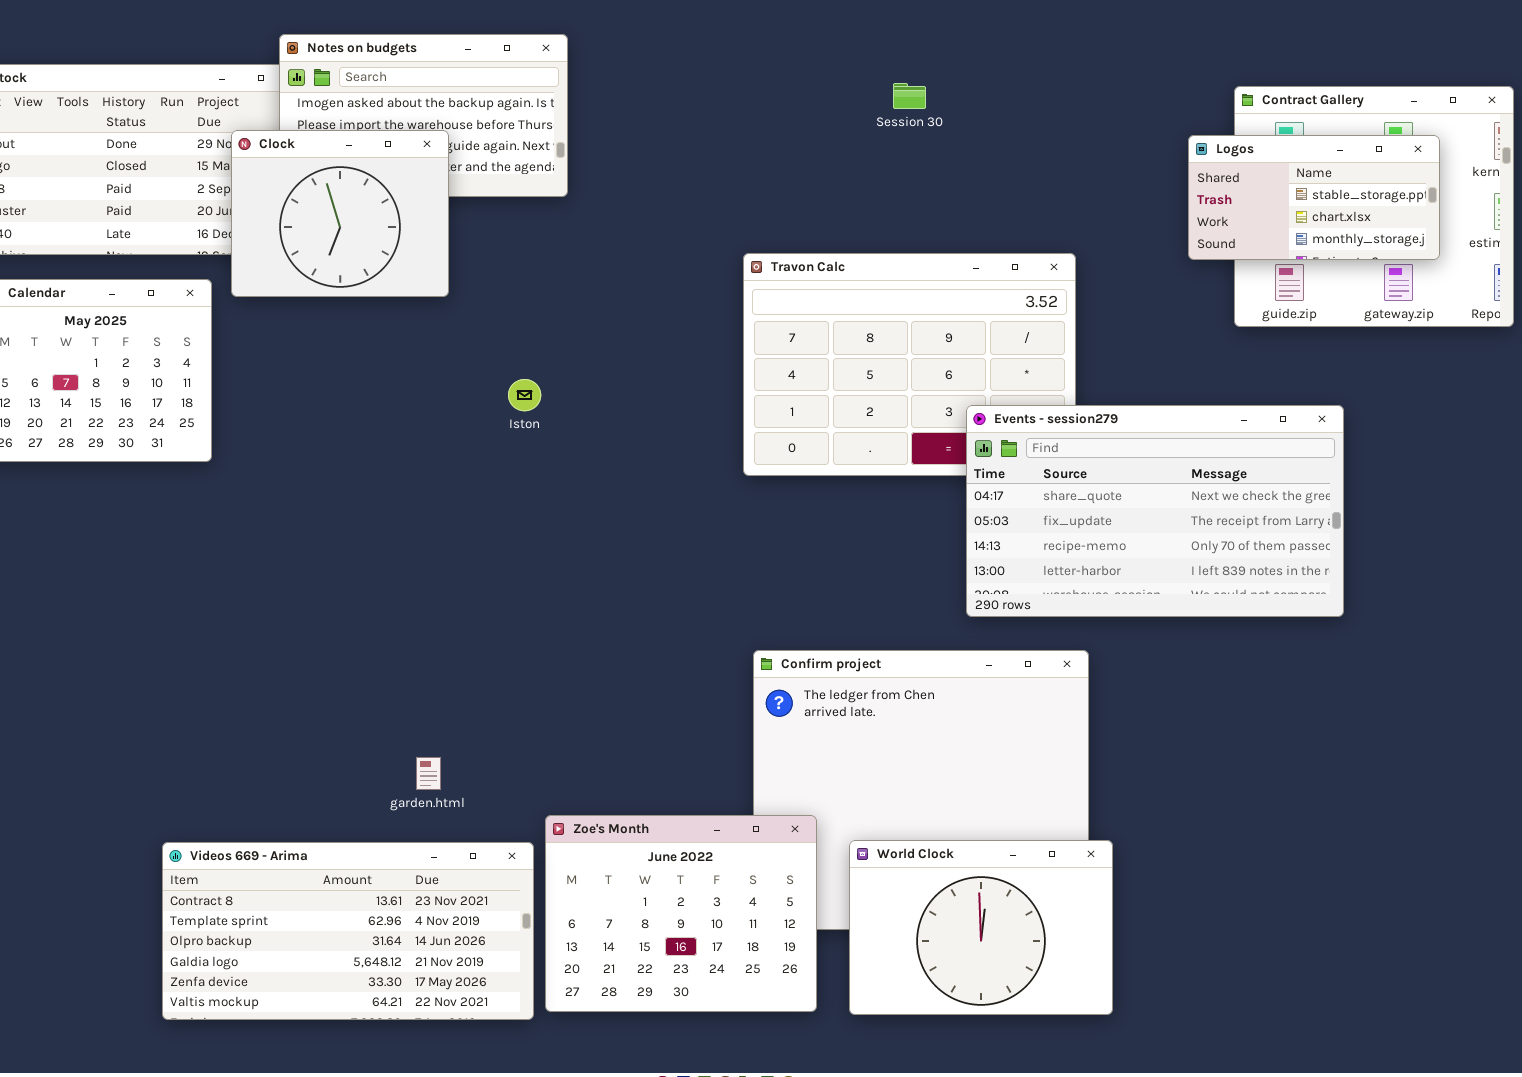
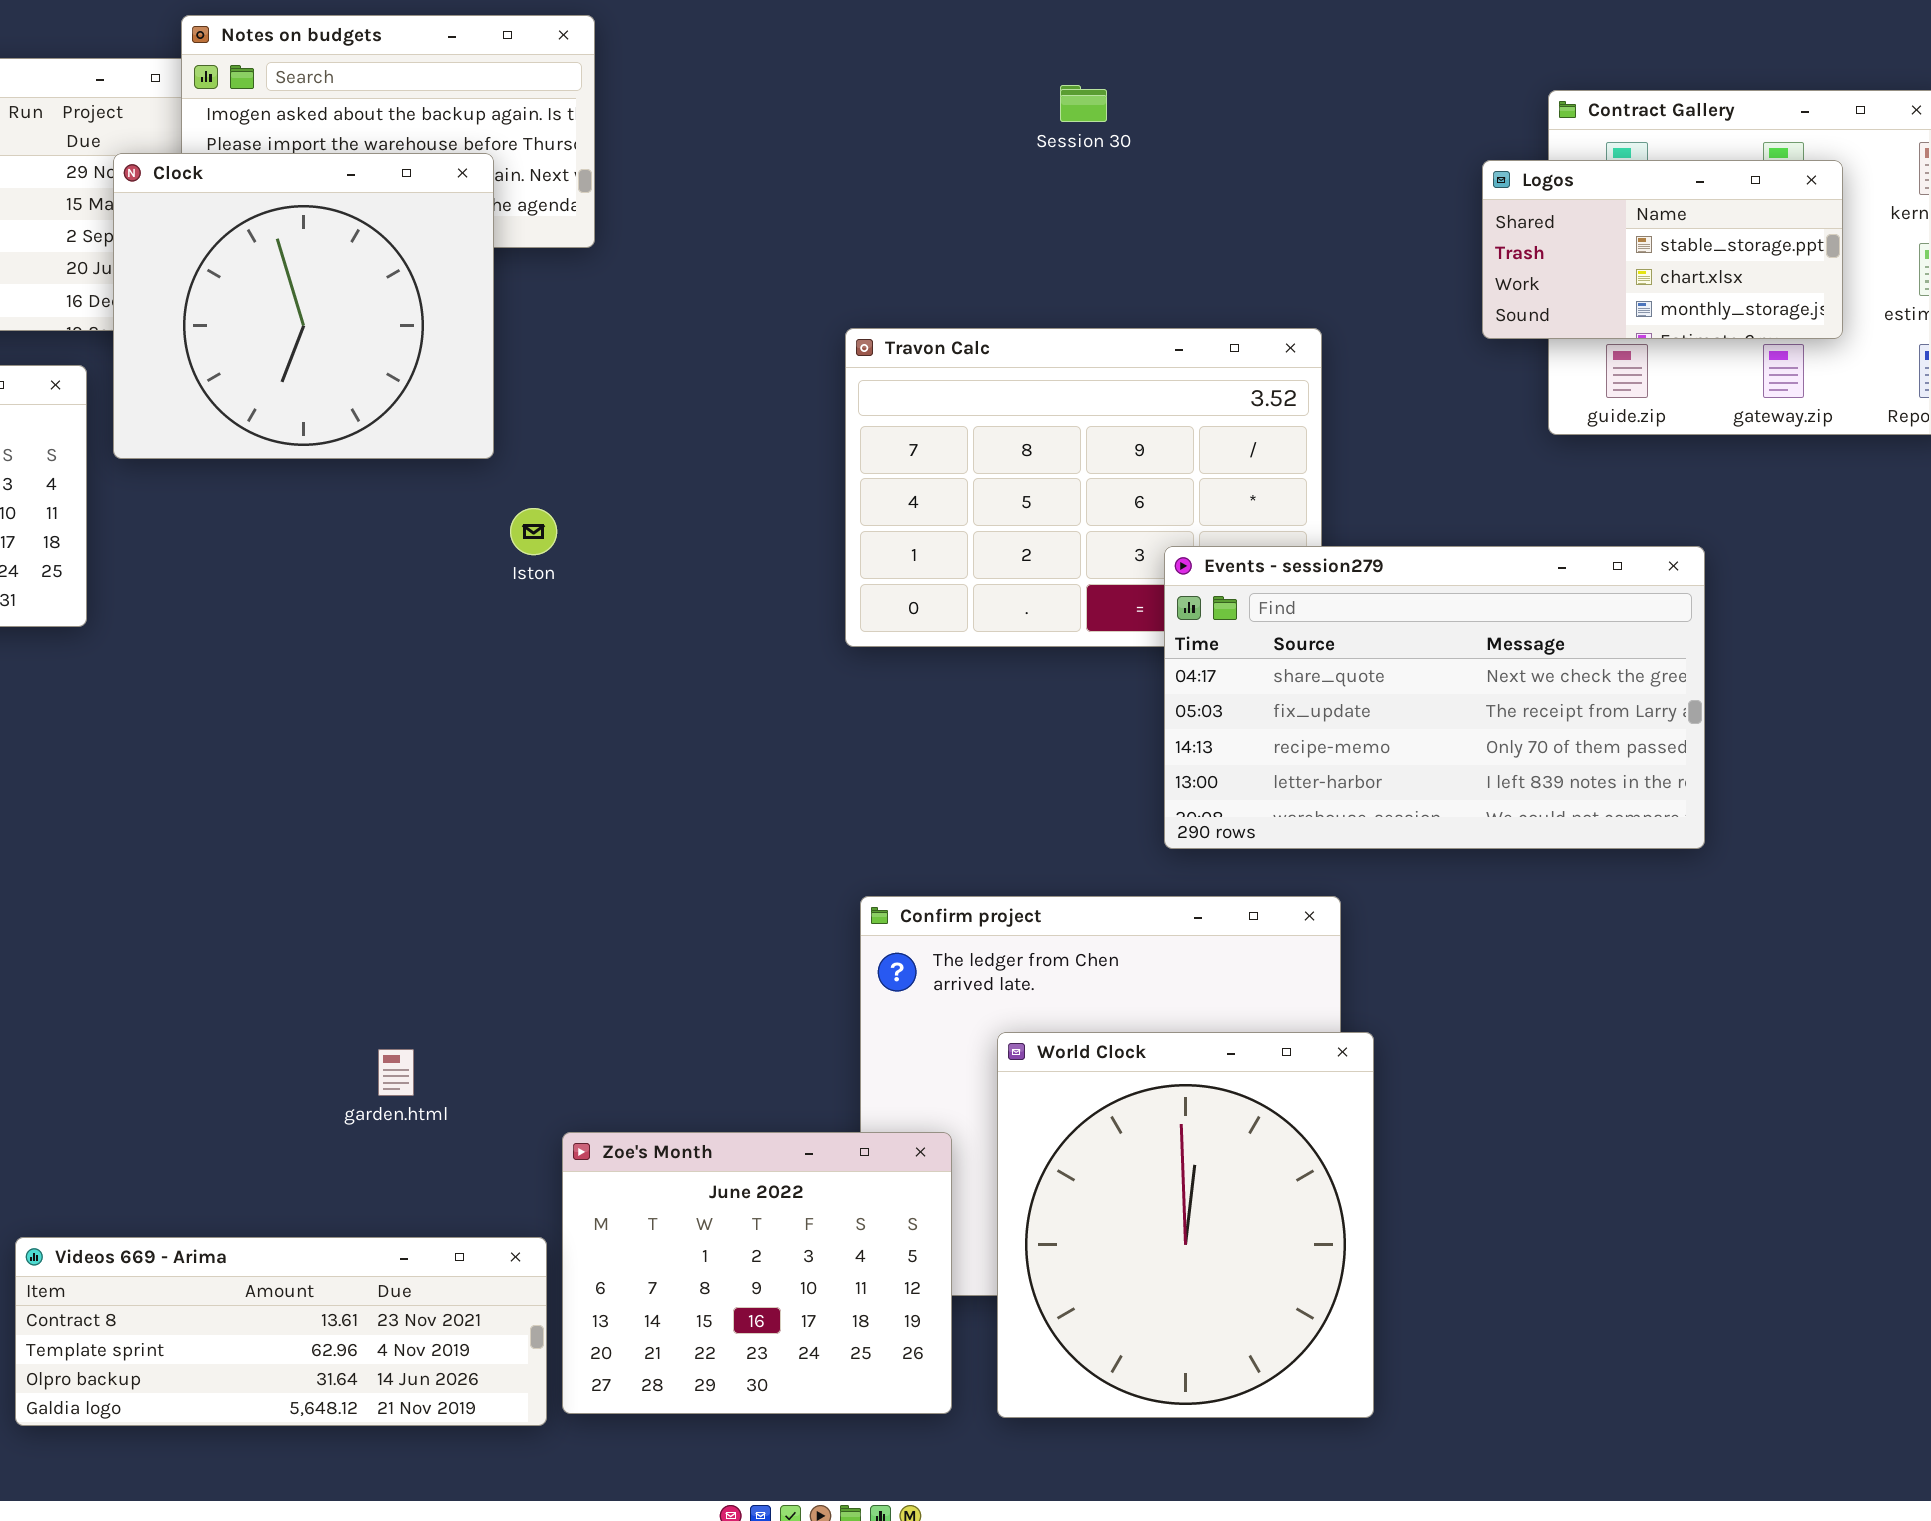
Clock: [231,130,449,297] -> [113,153,494,459], resized
World Clock: [849,840,1113,1015] -> [997,1032,1374,1418], resized
Videos 669 - Arima: [162,842,534,1020] -> [15,1237,547,1426], resized

